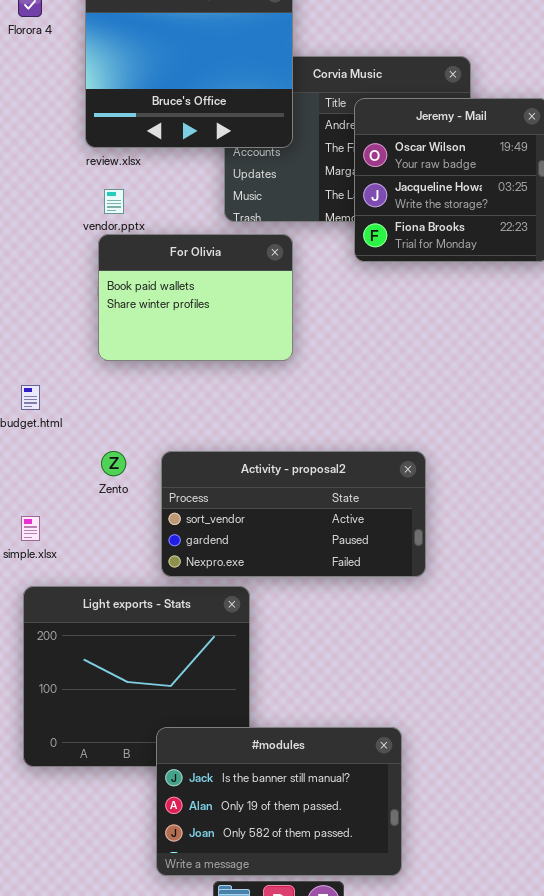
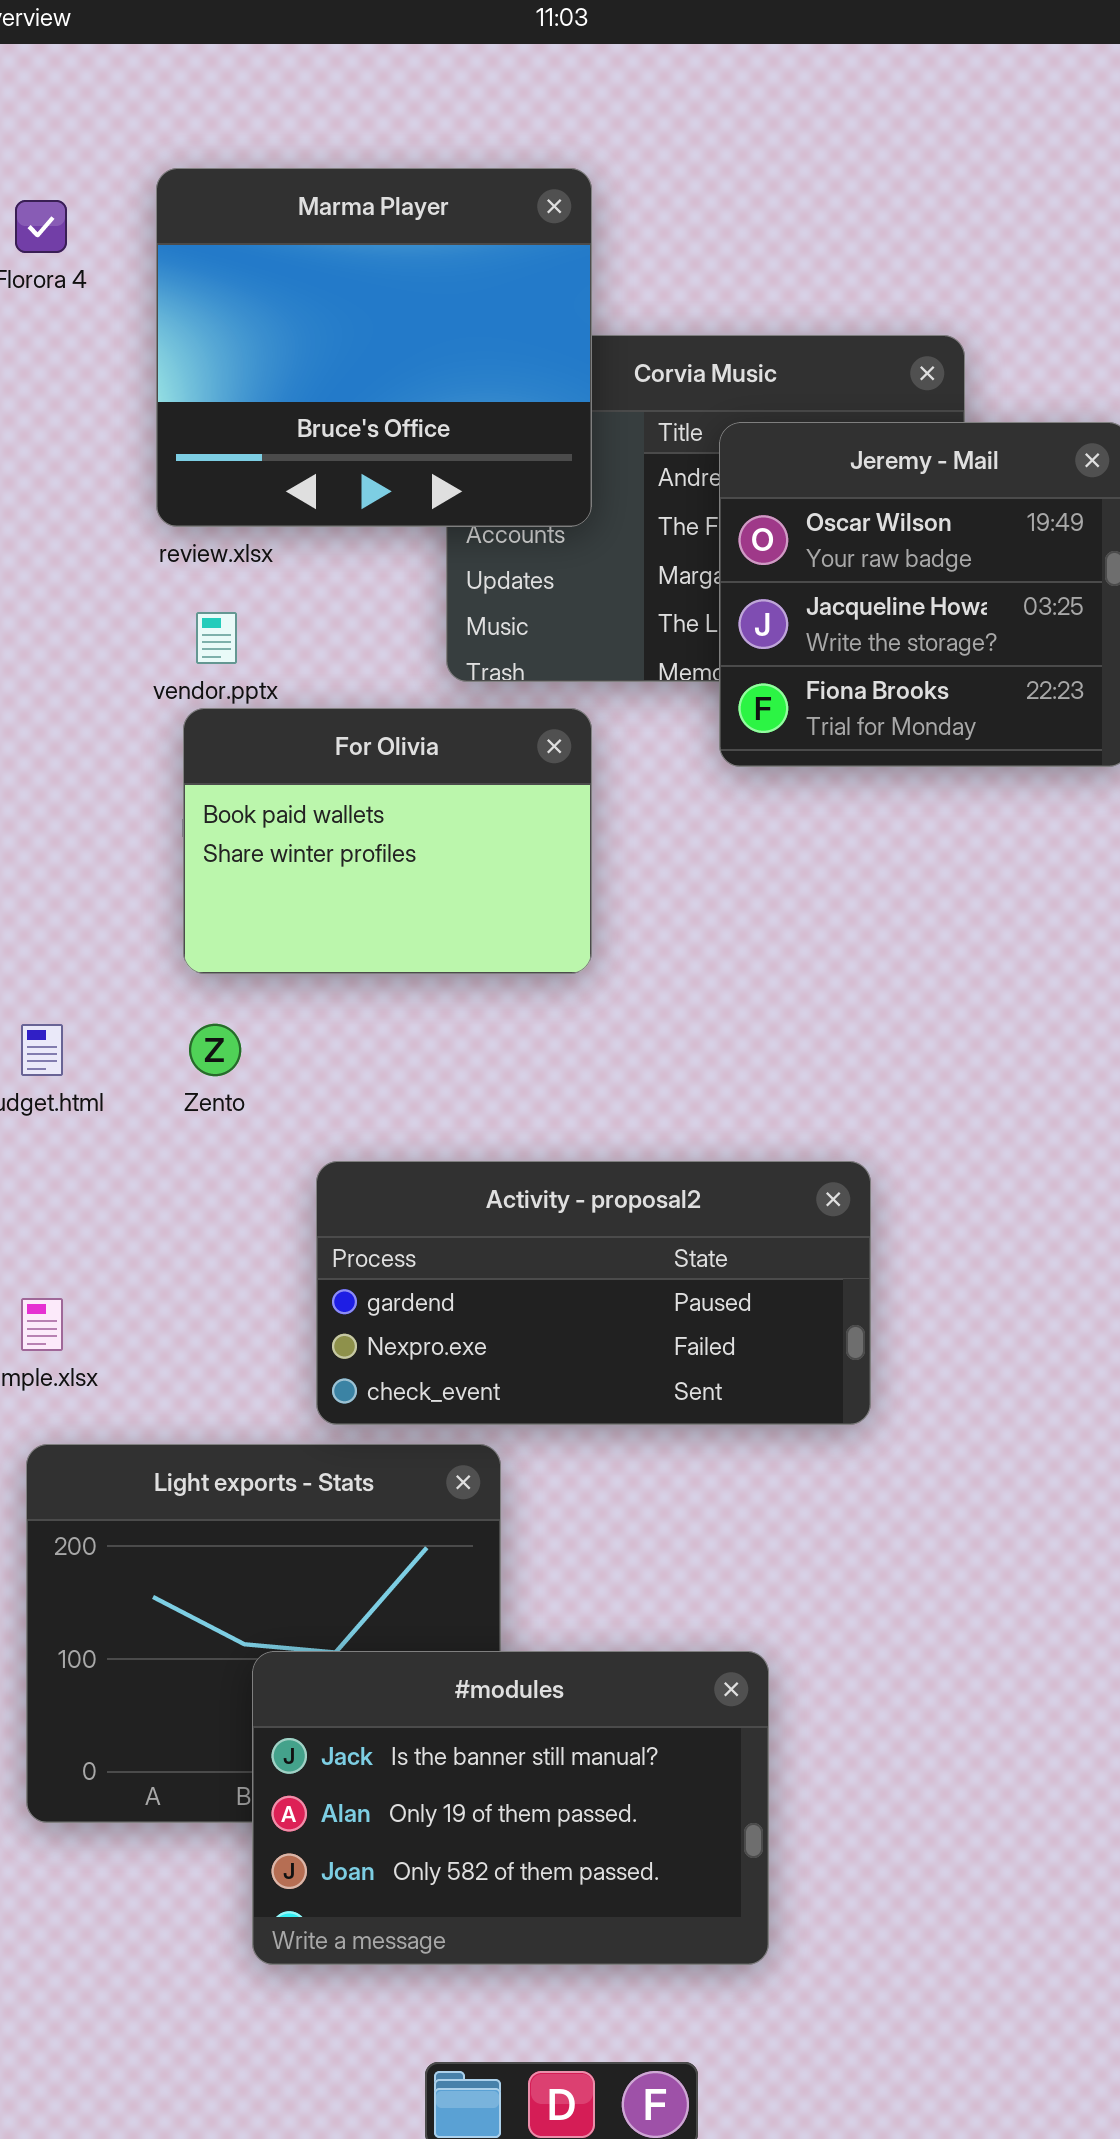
Zento: [101,451,126,476] -> [189,1024,241,1076], moved
Activity - proposal2: [161,451,426,577] -> [316,1161,871,1425], scrolled down 1 row
#modules: [156,727,402,876] -> [252,1651,769,1965], moved

